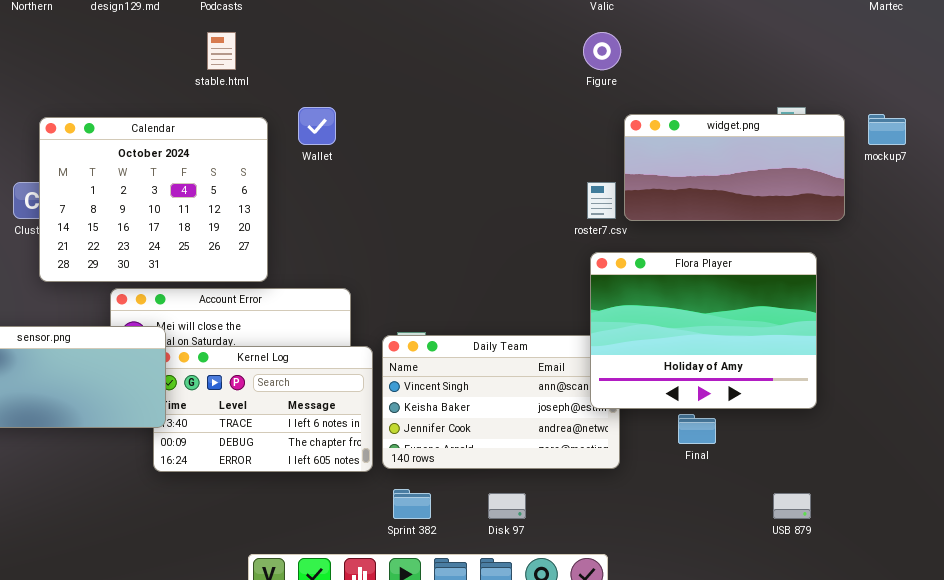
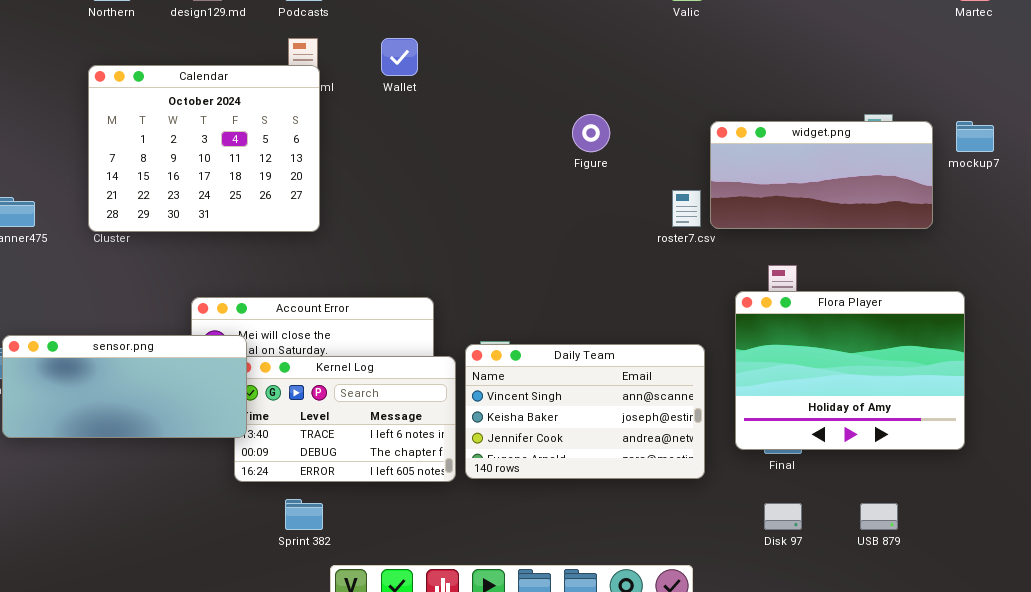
Figure: [583,32,621,70] -> [572,114,610,152], moved
Wallet: [298,107,336,145] -> [381,38,418,76], moved
Calendar: [39,117,268,282] -> [88,65,320,232], moved
Flora Player: [590,252,817,409] -> [735,291,965,450], moved
Sprint 382: [393,489,431,519] -> [285,499,323,530], moved
Disk 97: [488,493,526,519] -> [764,503,802,530], moved

